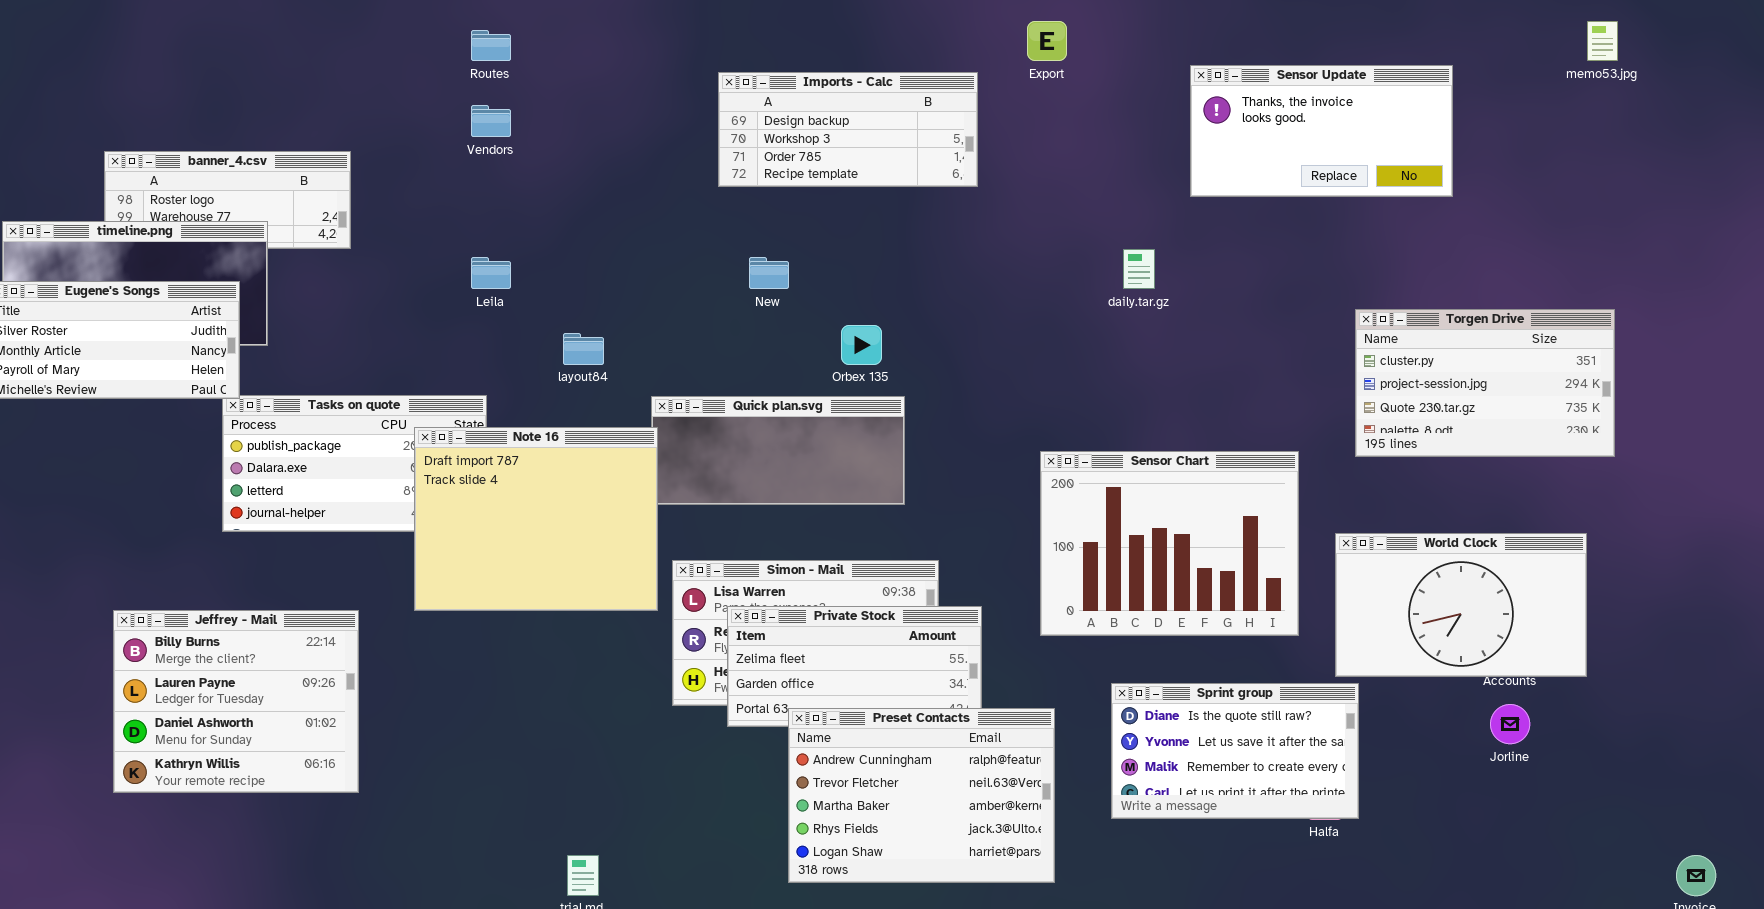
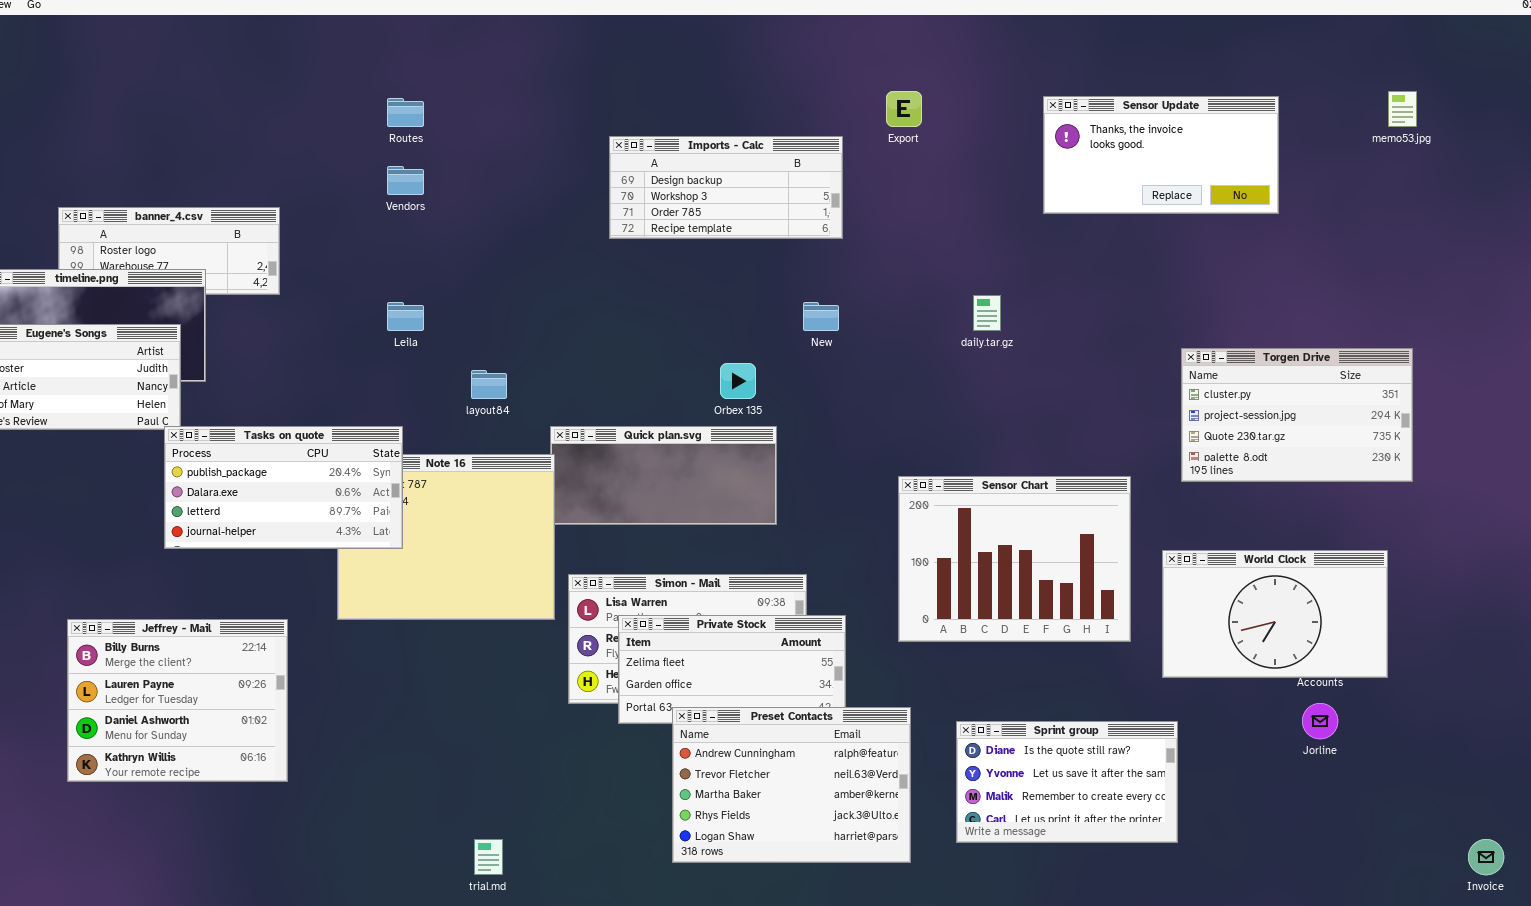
Sensor Update: [1190,65,1453,197] -> [1043,96,1279,214], moved
New: [749,257,789,289] -> [803,302,839,331], moved
Tasks on quote: [222,395,487,532] -> [164,426,403,549], raised
Sprint group: [1111,683,1359,819] -> [956,721,1178,843], moved

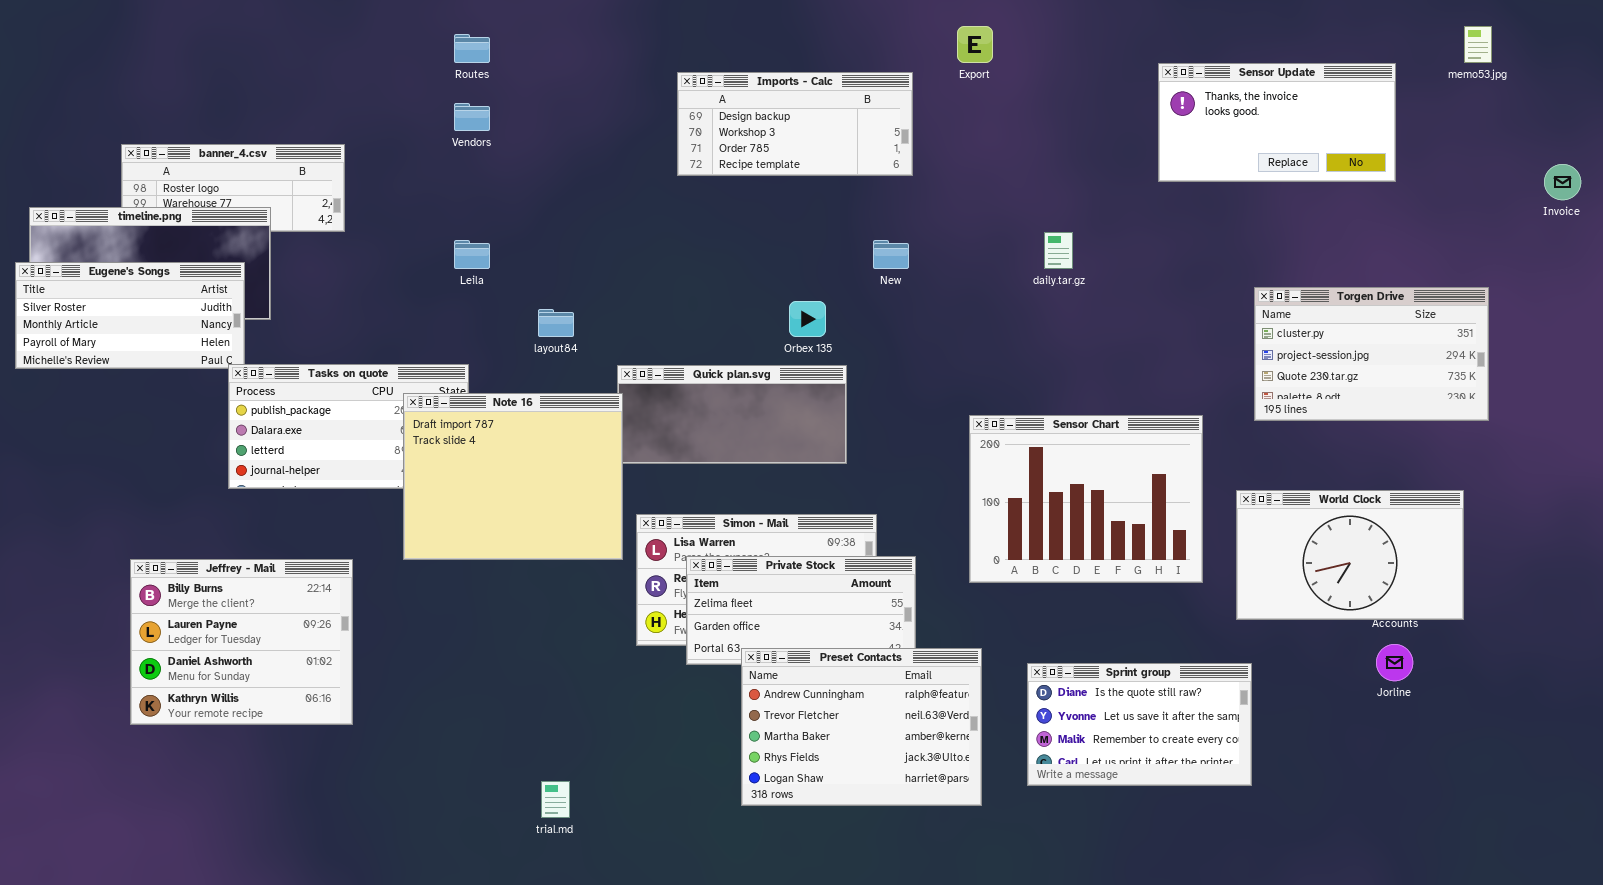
Sensor Update: [1043,96,1279,214] -> [1158,63,1396,182], moved
Note 16: [337,454,555,620] -> [403,393,623,560], raised
Invoice: [1468,839,1504,875] -> [1544,164,1581,200], moved

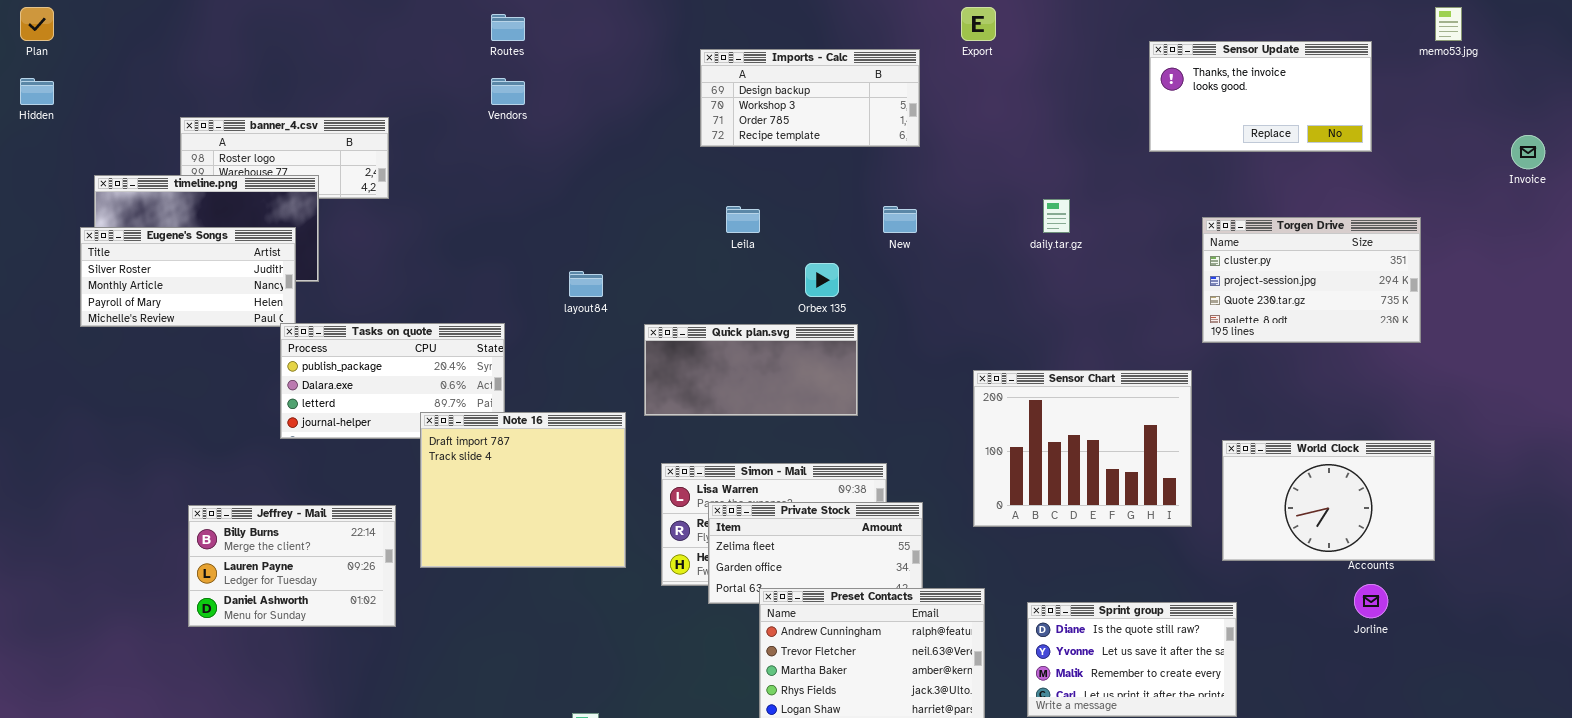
Leila: [454,240,490,269] -> [726,206,760,233], moved
Torgen Drive: [1254,287,1489,421] -> [1202,217,1421,343], moved
Note 16: [403,393,623,560] -> [420,412,626,568], moved
Jeffrey - Mail: [130,559,353,725] -> [188,505,396,627], resized

